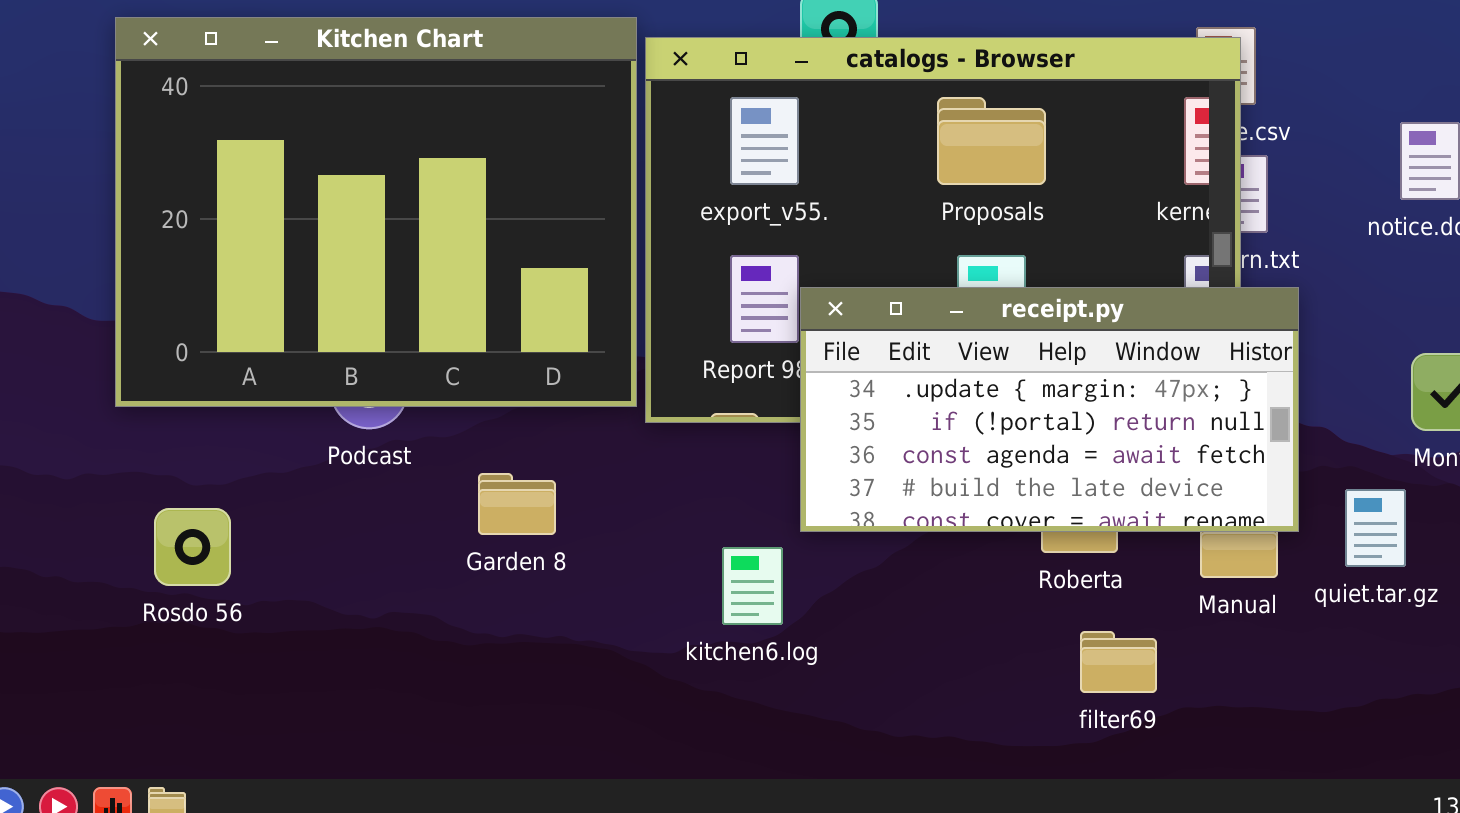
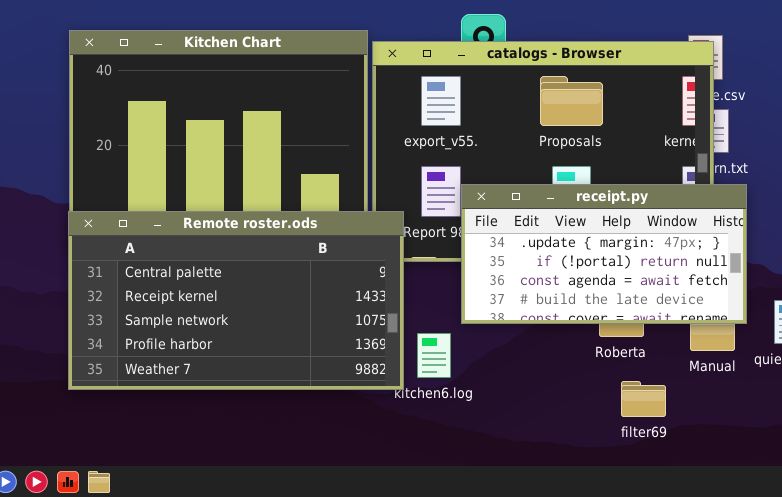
Remote roster.ods: none -> [68,211,404,390], opened

